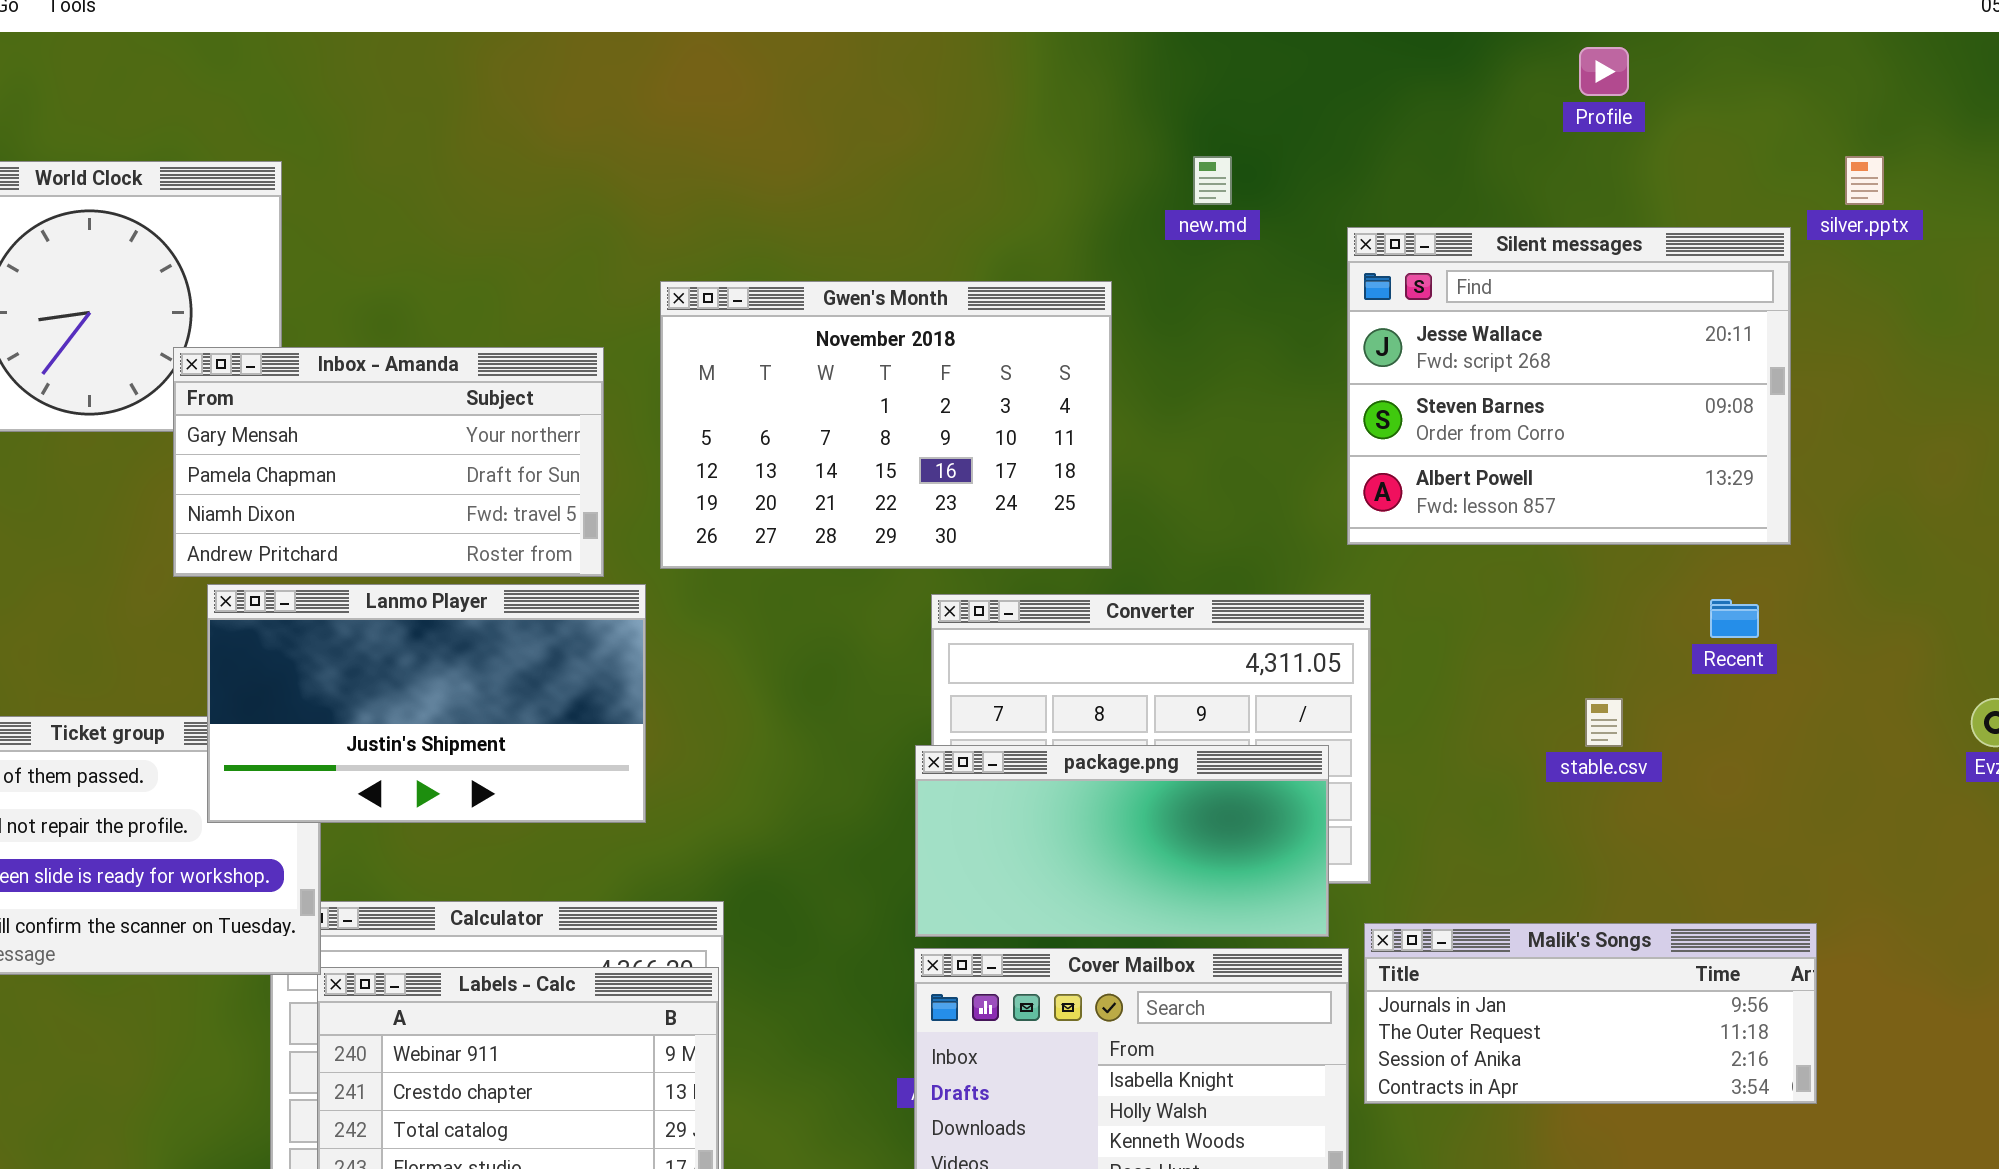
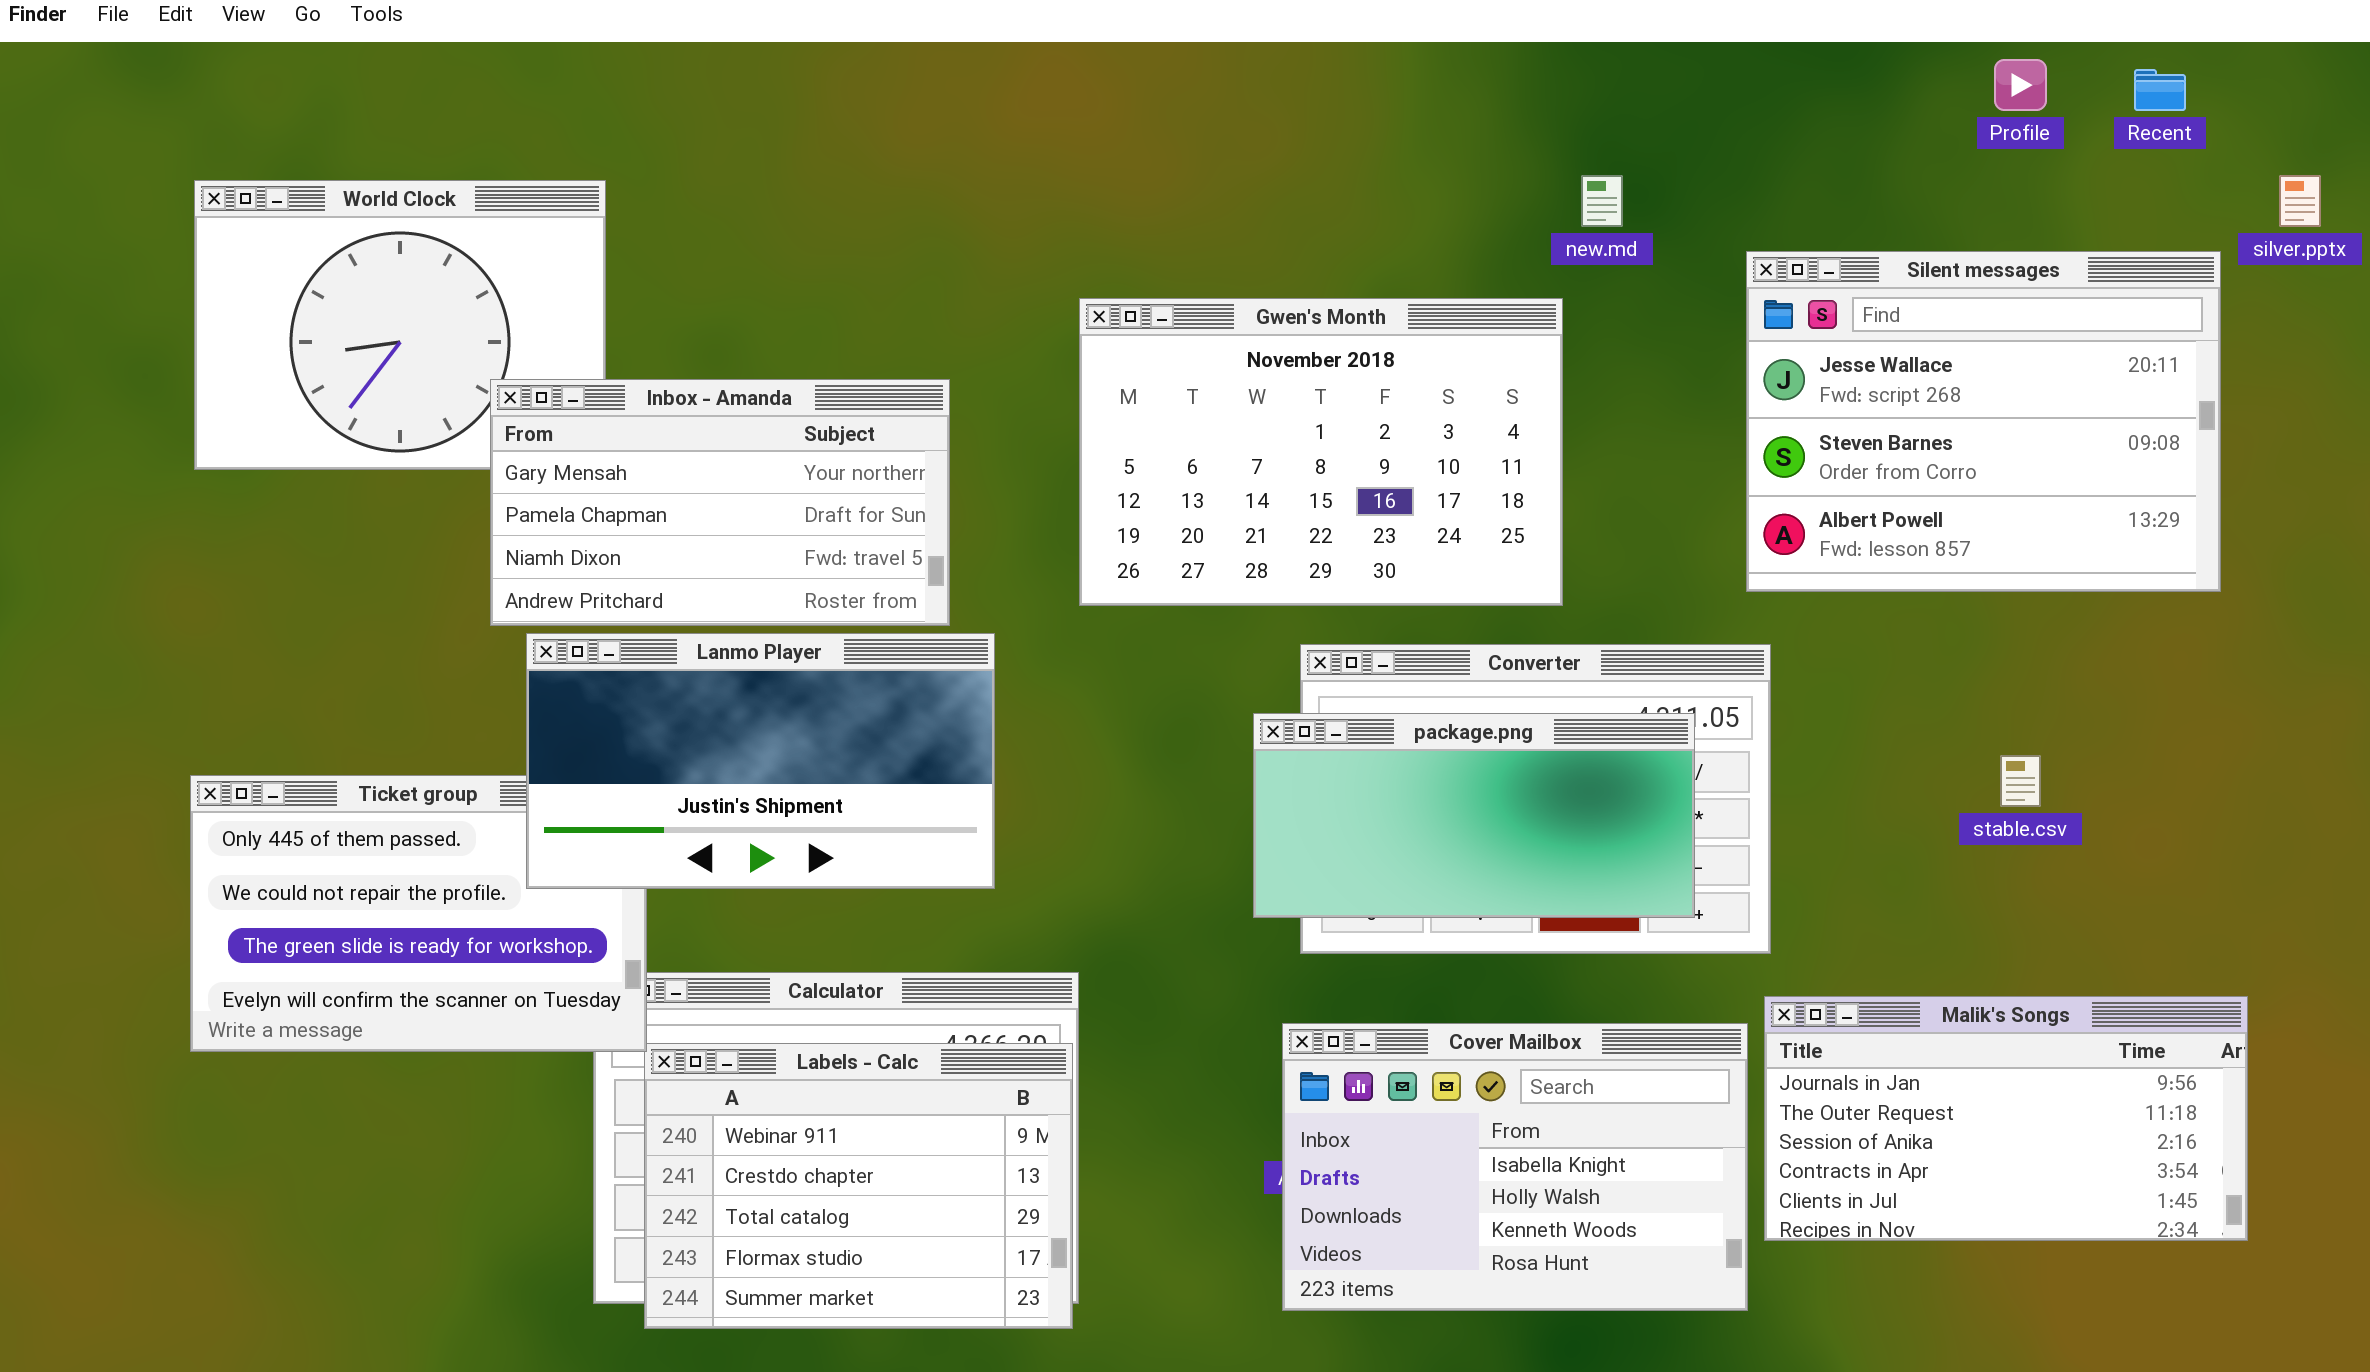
Gwen's Month: [660,281,1112,569] -> [1079,298,1563,606], moved
Recent: [1710,599,1759,638] -> [2134,69,2186,111], moved
package.png: [915,745,1329,937] -> [1253,713,1695,918], moved
Malik's Songs: [1364,923,1817,1104] -> [1764,996,2248,1241], resized

